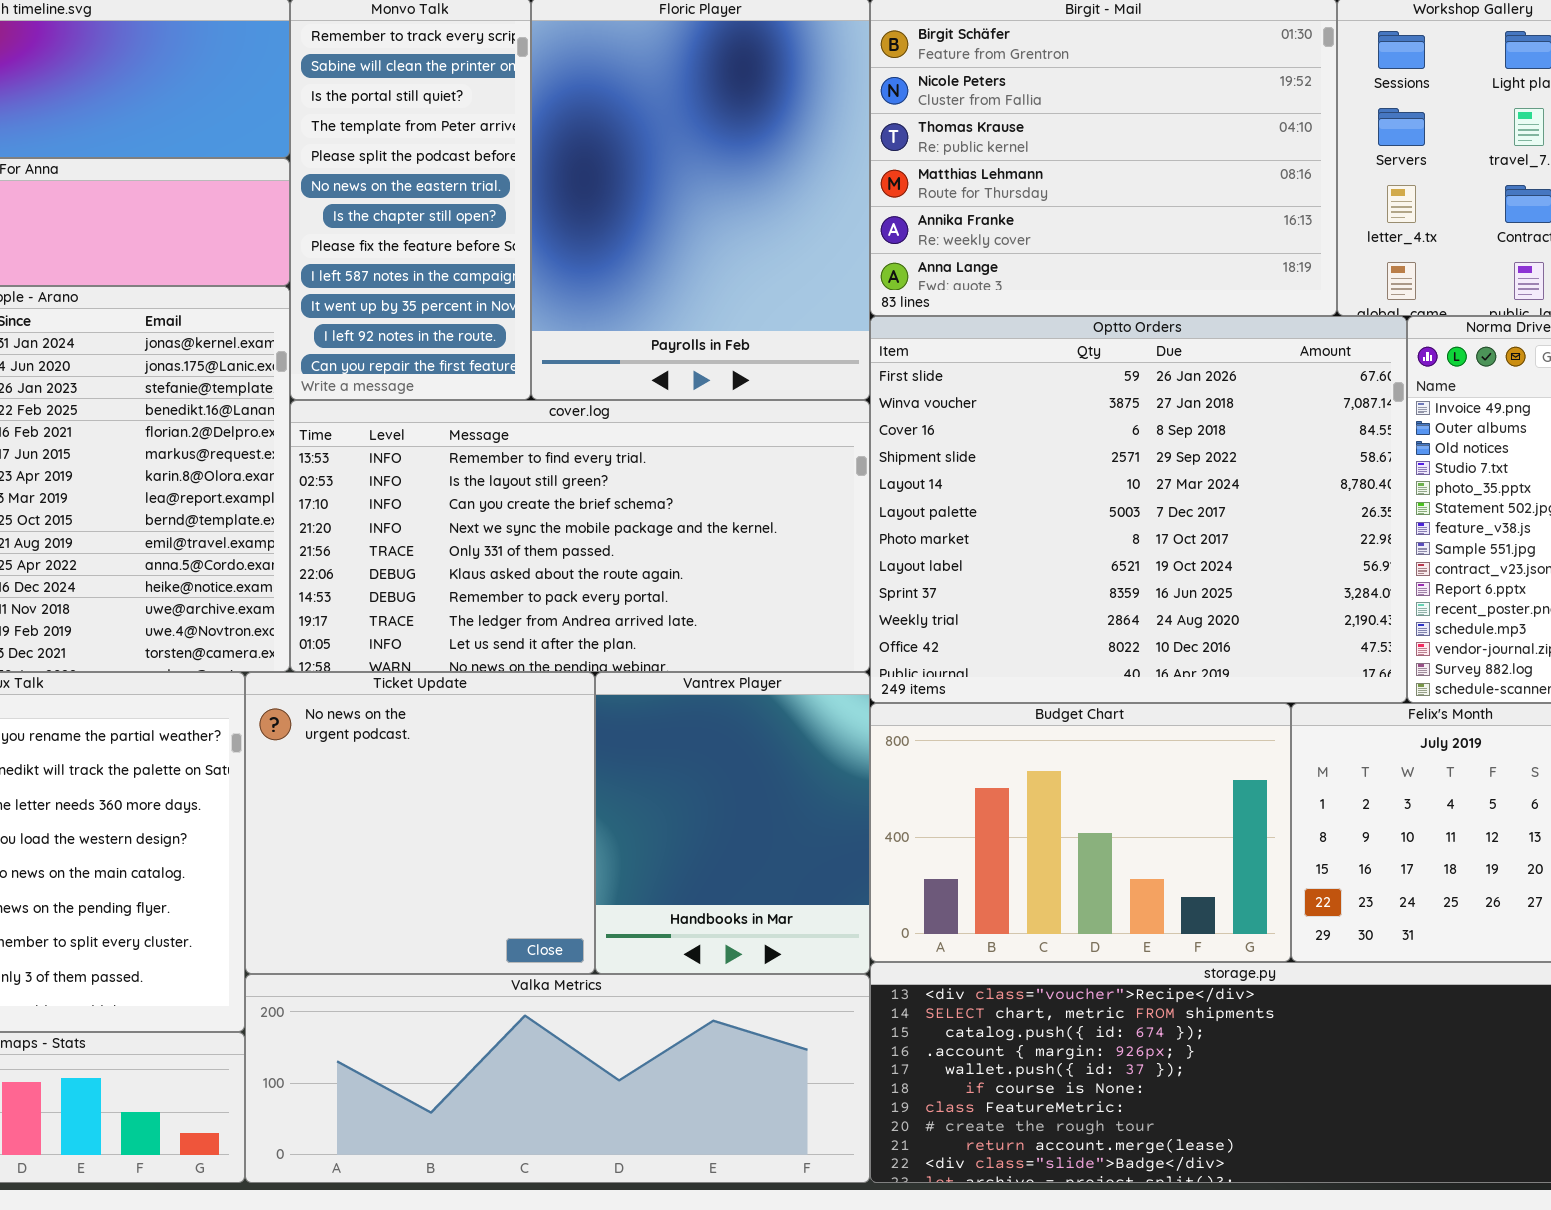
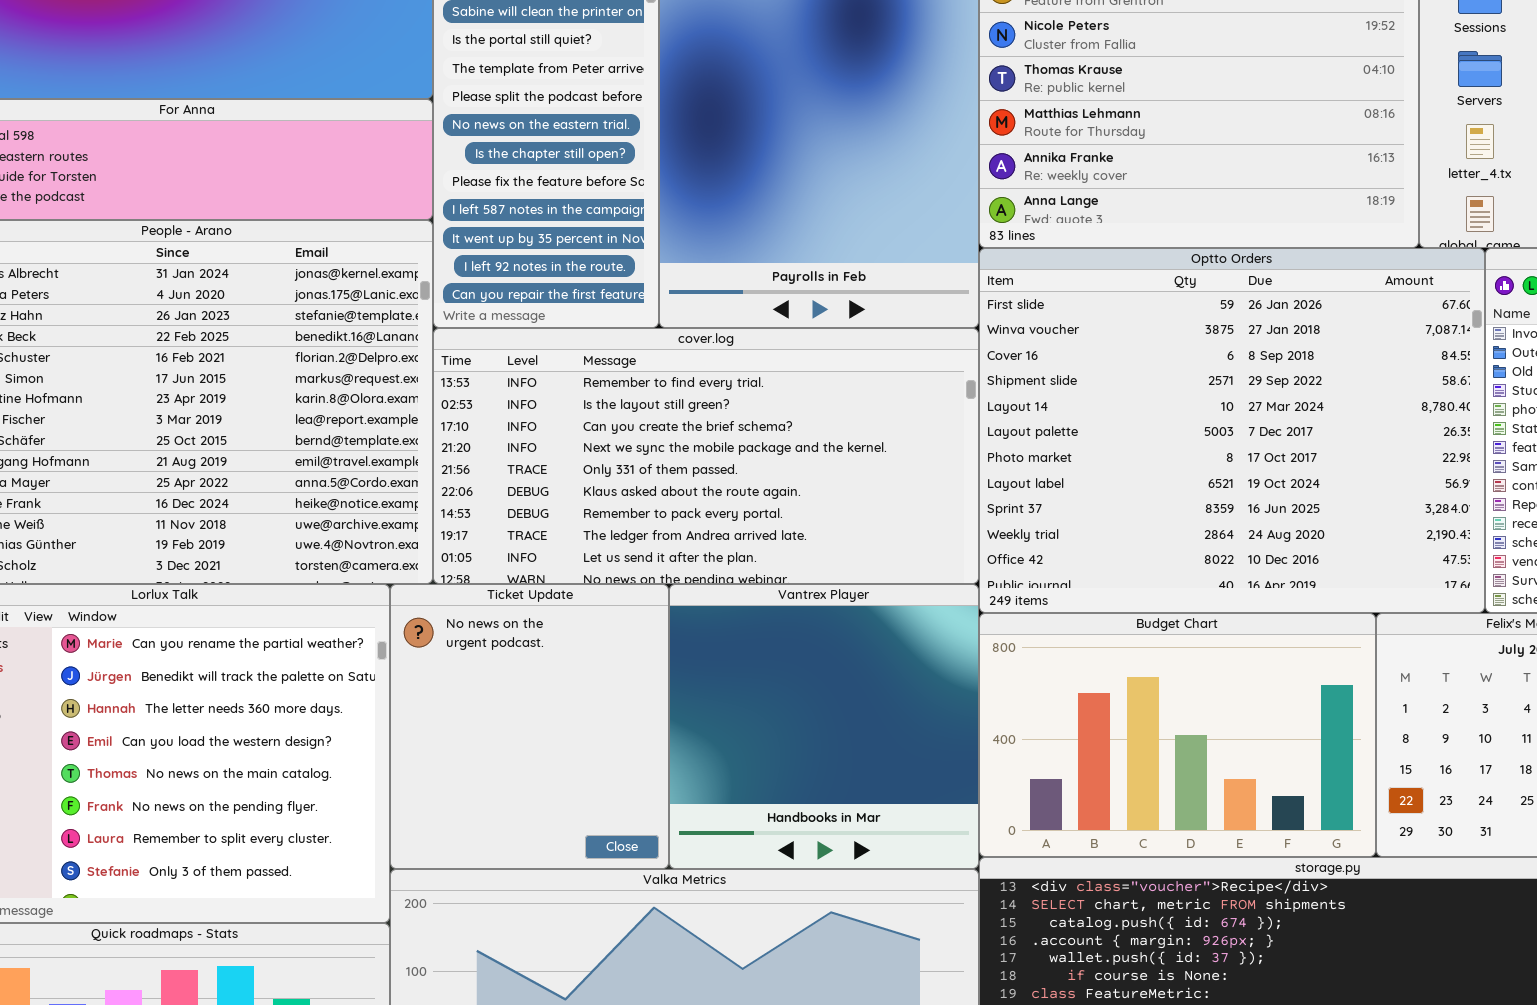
Ticket Update: [245,672,595,974] -> [390,584,669,869], resized
Vantrex Player: [595,672,870,974] -> [669,584,979,869], resized

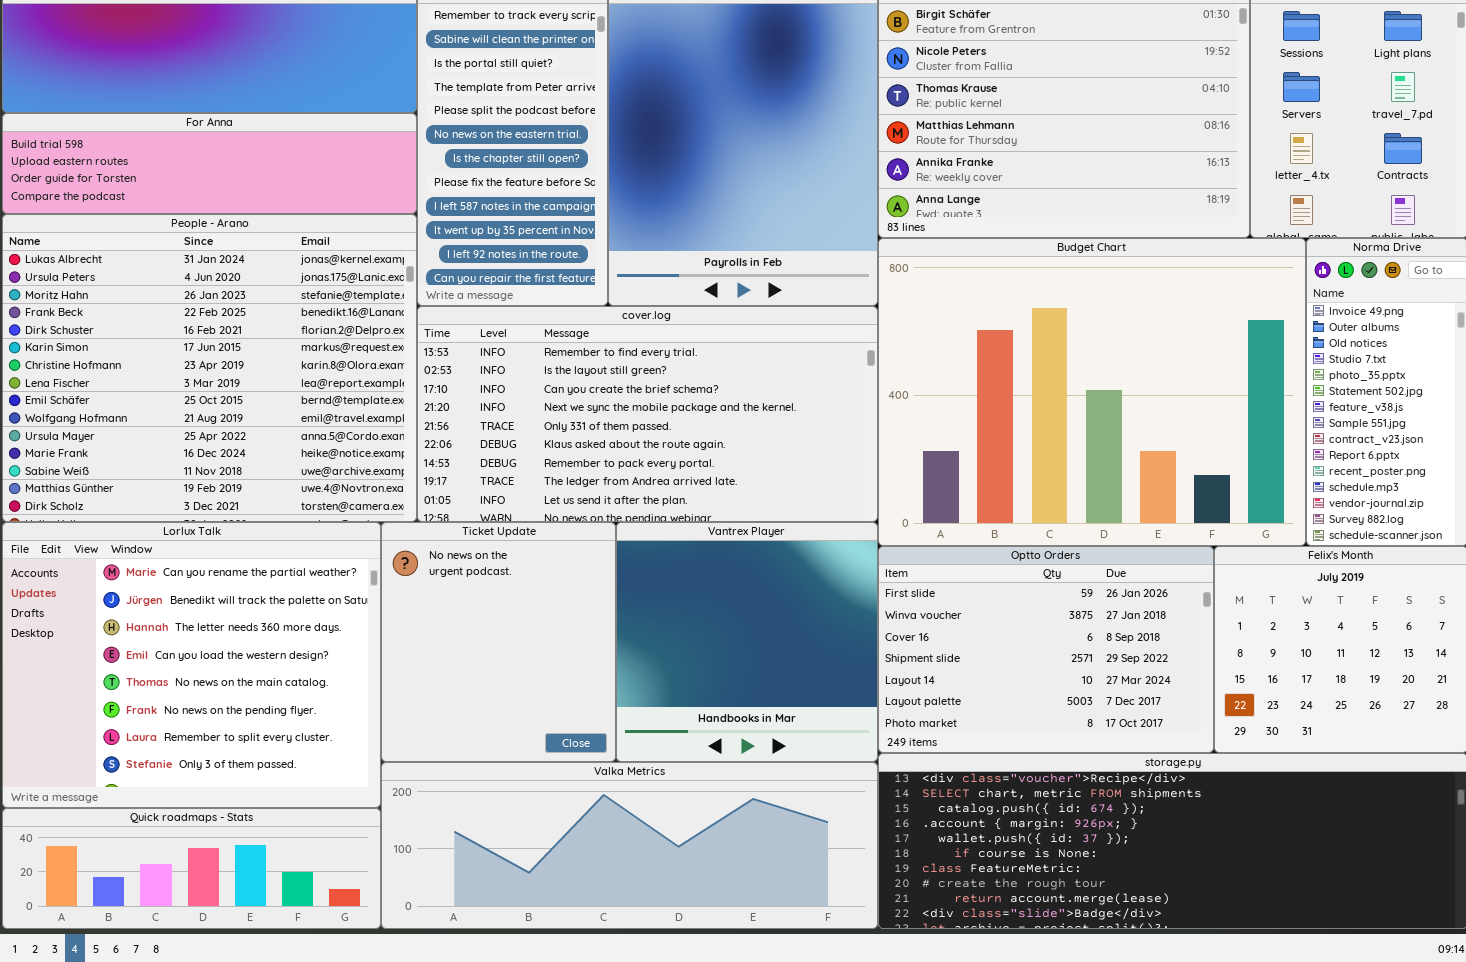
Optto Orders: [979,248,1485,613] -> [878,546,1214,753], moved, resized
Budget Chart: [979,613,1376,857] -> [878,238,1306,546], moved, resized

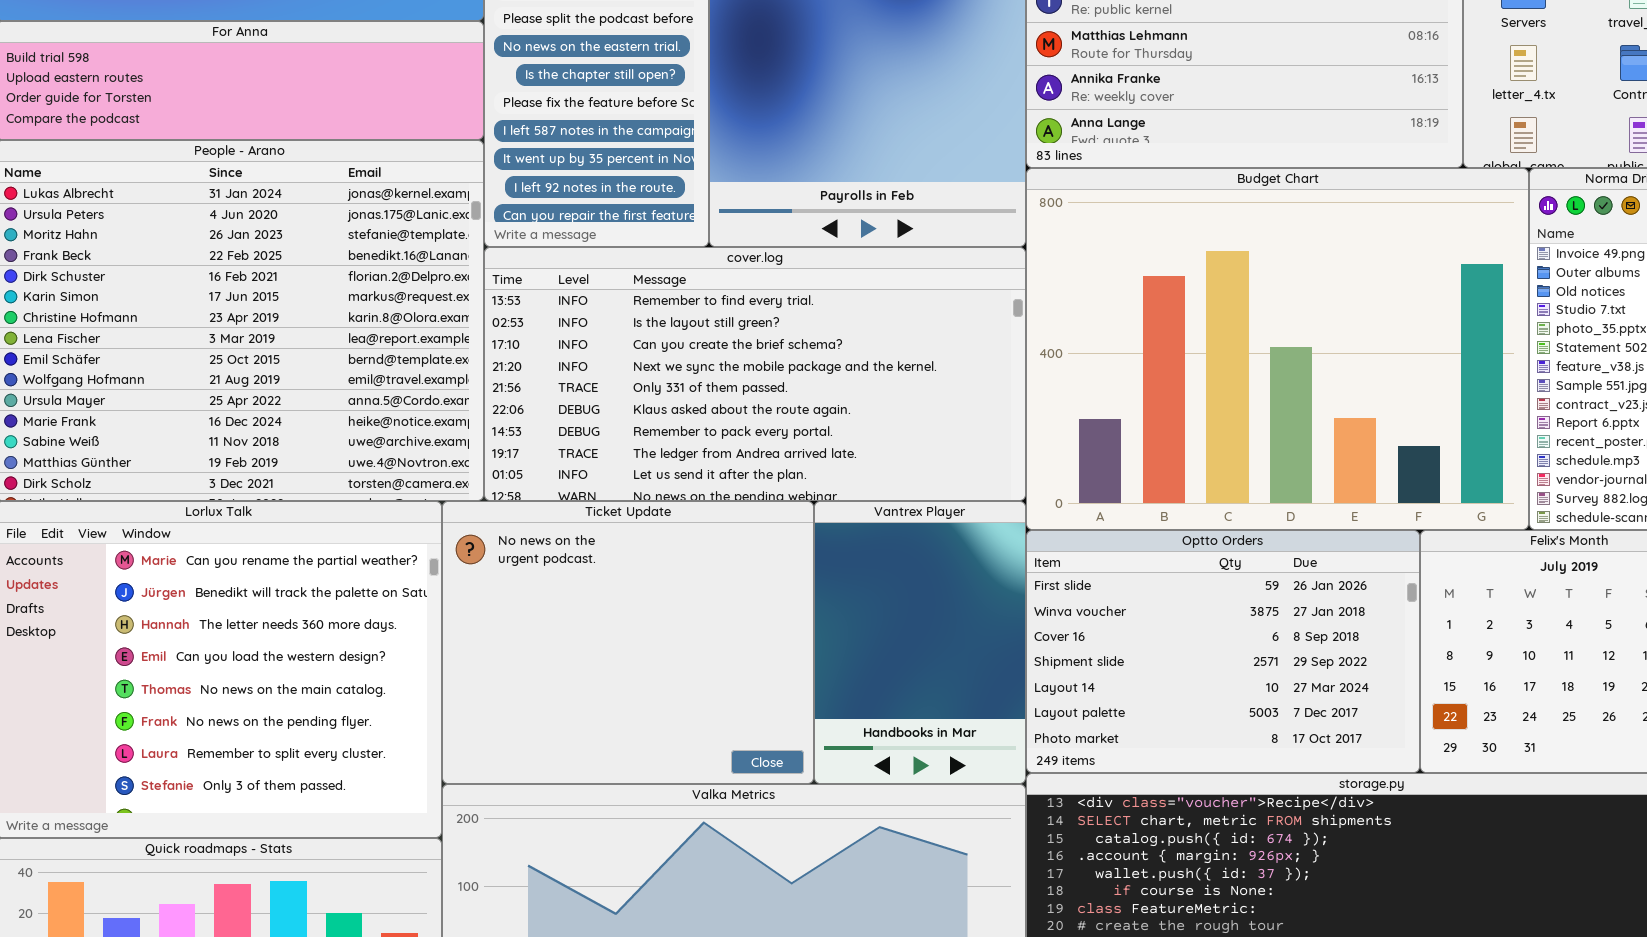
Ticket Update: [381,522,616,762] -> [442,501,814,784], resized
Vantrex Player: [616,522,878,762] -> [814,501,1026,784], resized

